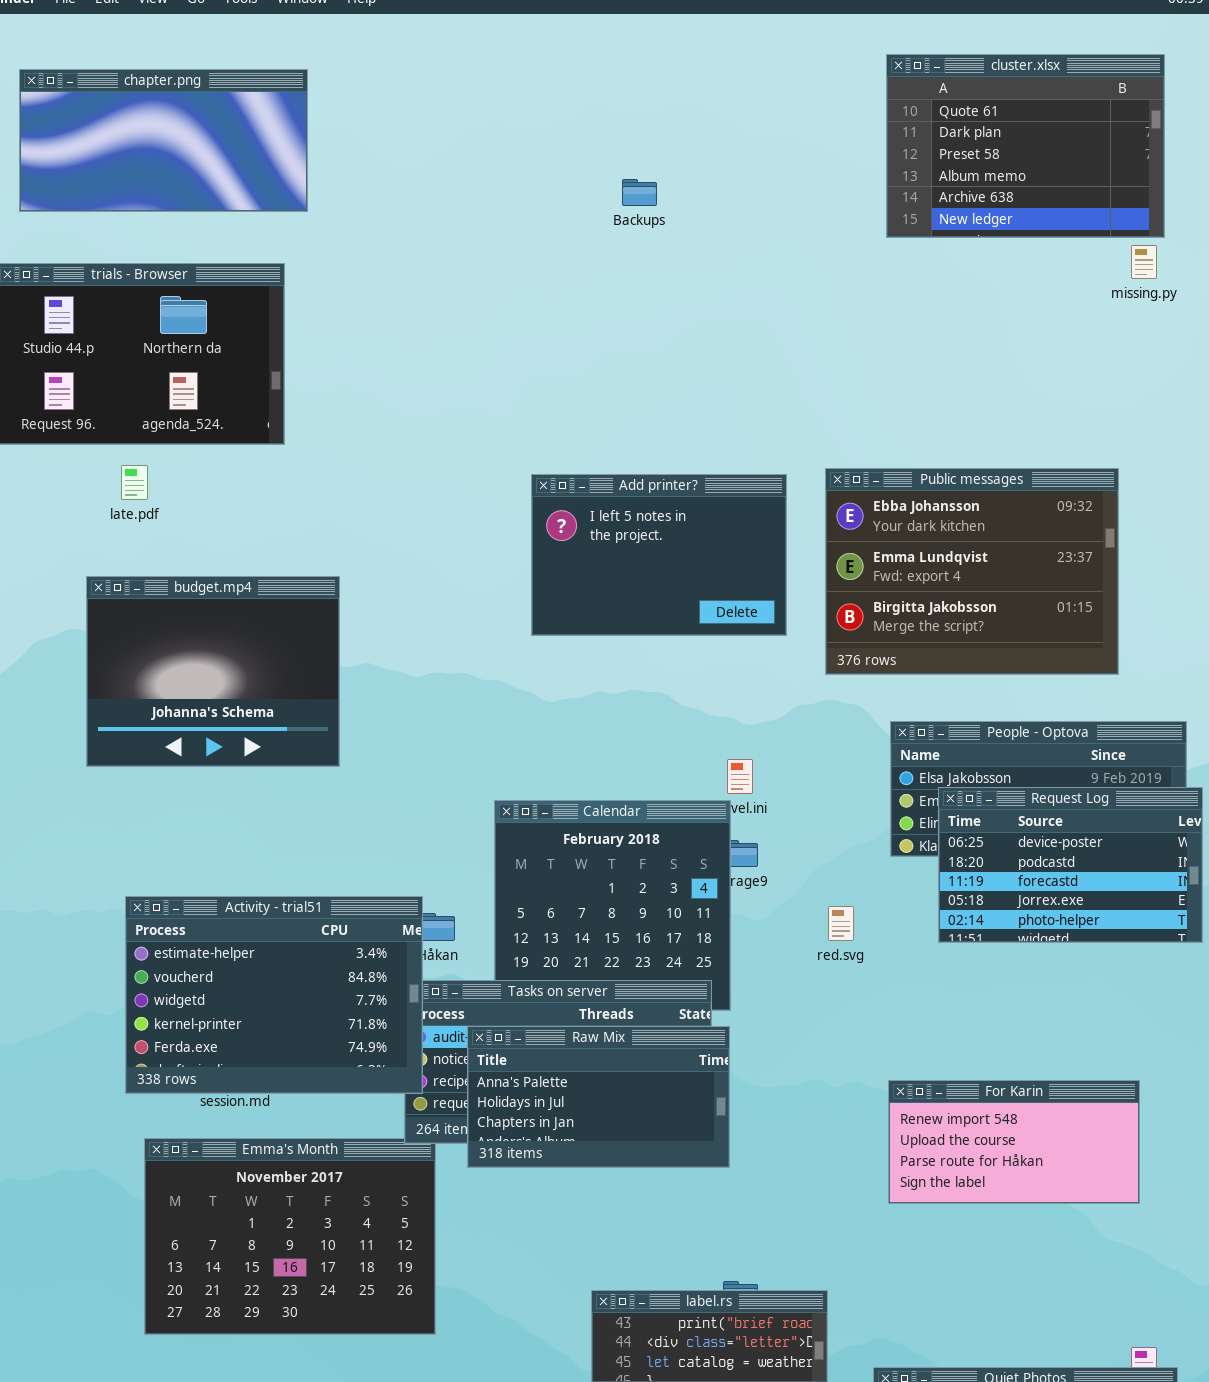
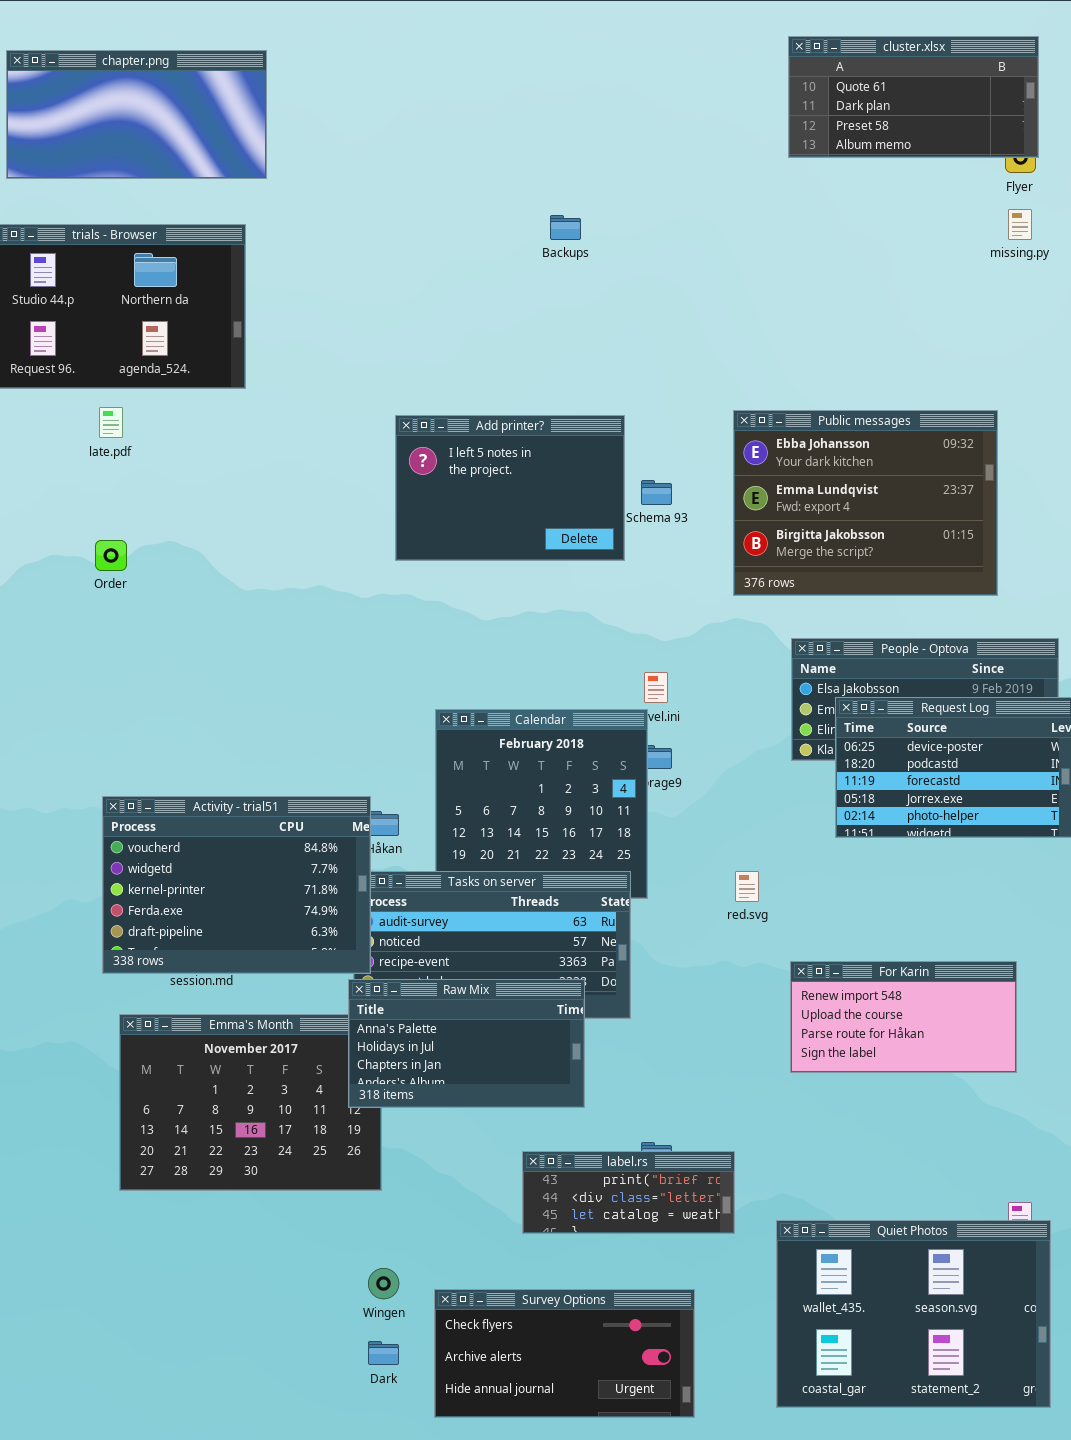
cluster.xlsx: [886,54,1165,238] -> [788,36,1039,158], resized
Backups: [622,179,657,206] -> [550,215,581,240], moved
Add printer?: [531,474,787,636] -> [395,415,625,561], moved
budget.mp4: [86,576,340,767] -> none, closed
Activity - trial51: [125,896,423,1094] -> [102,796,371,974], scrolled down 1 row
red.svg: [828,906,854,941] -> [735,871,759,902], moved
Raw Mix: [467,1026,730,1168] -> [348,979,585,1108], moved

